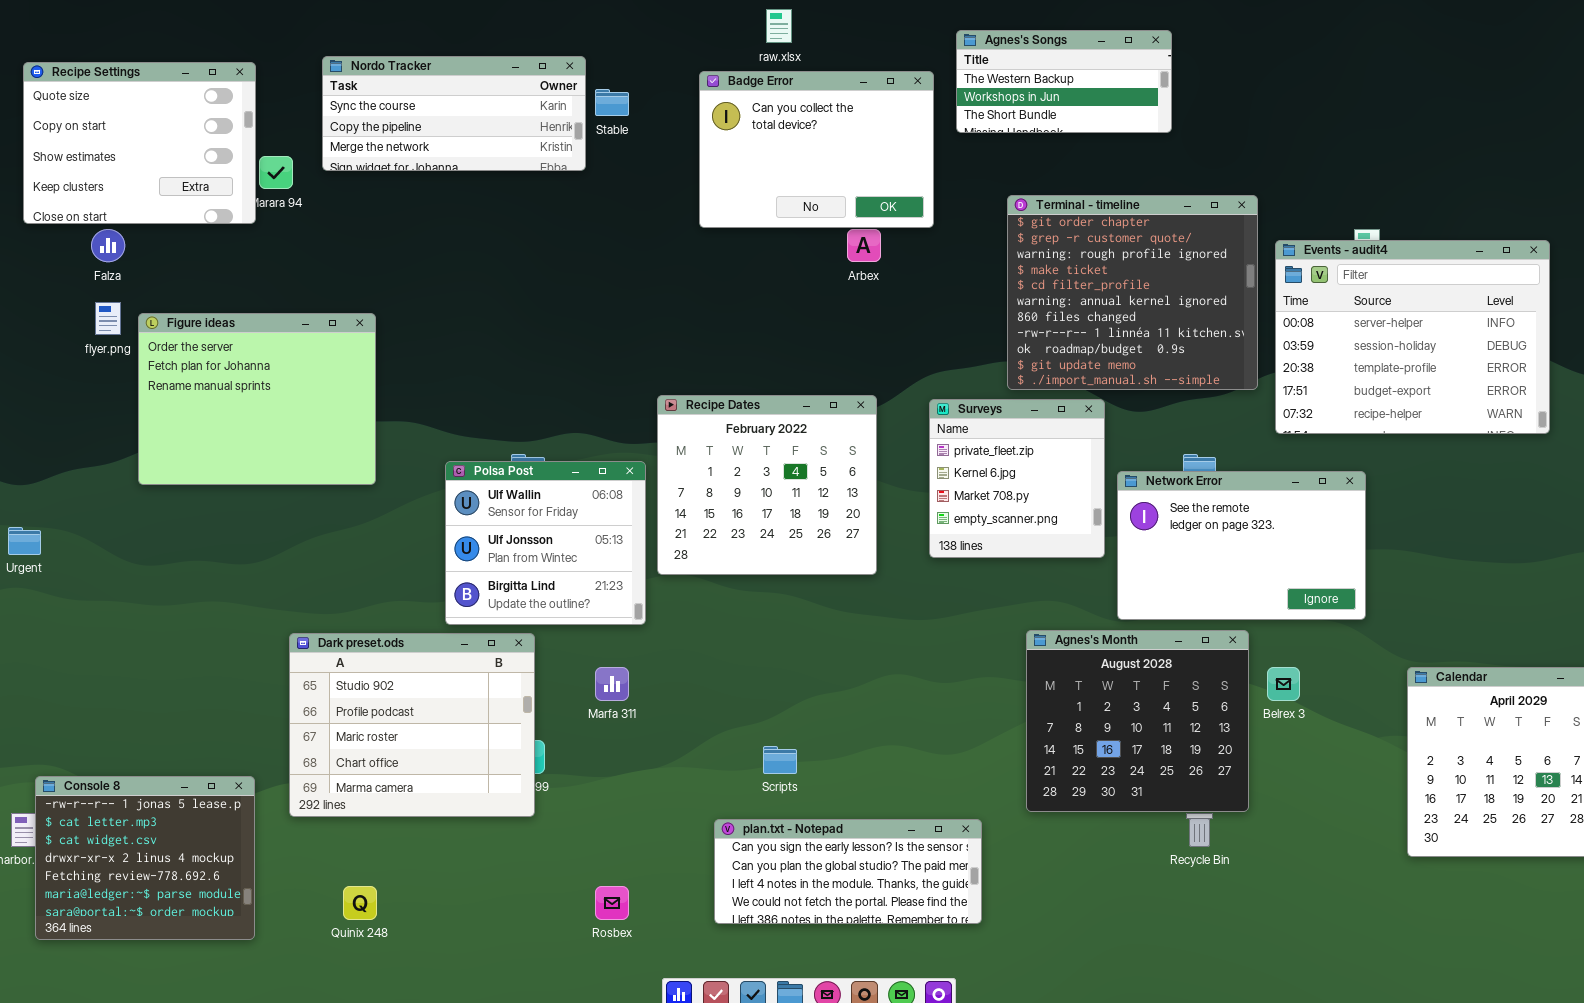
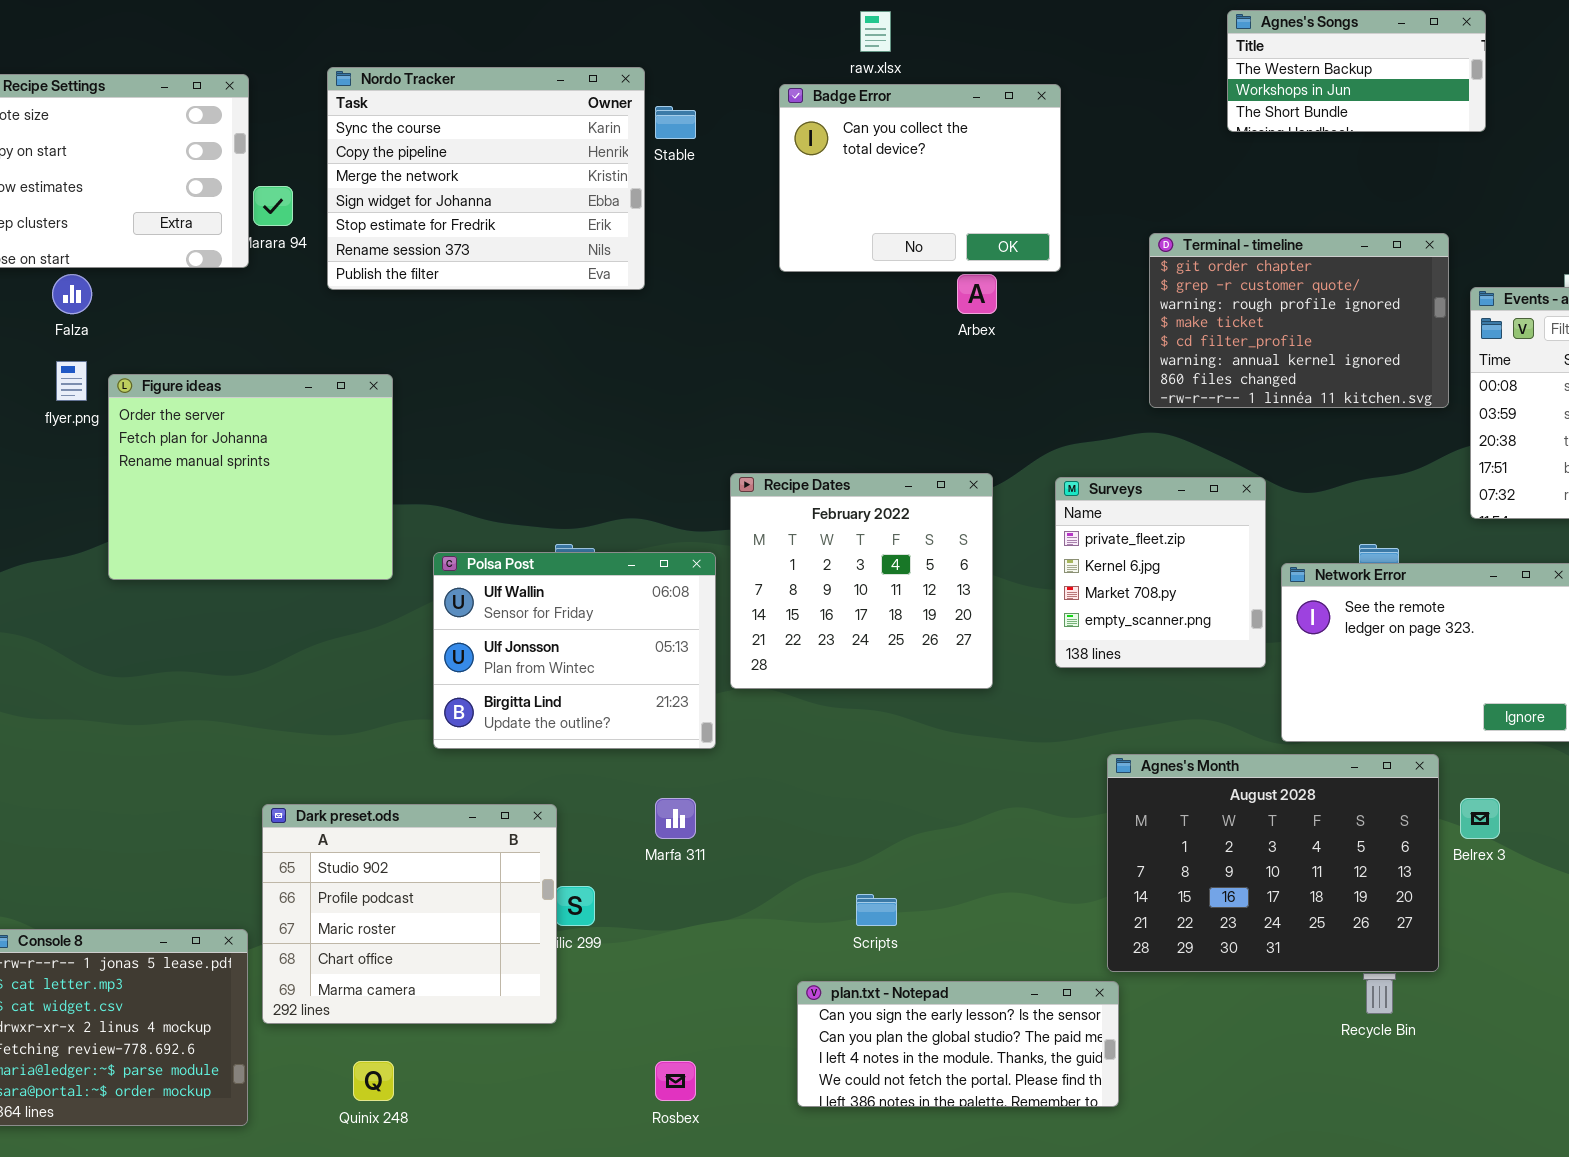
Agnes's Songs: [956,30,1172,133] -> [1227,10,1486,132], moved
Nordo Tracker: [322,56,586,171] -> [327,67,645,290], resized
Terminal - timeline: [1007,195,1258,390] -> [1149,233,1449,408], resized
Polsa Post: [445,461,646,625] -> [433,552,716,749], resized
Agnes's Month: [1026,630,1249,812] -> [1107,754,1439,972], resized
Dark preset.ods: [289,633,535,817] -> [262,804,557,1024], moved

